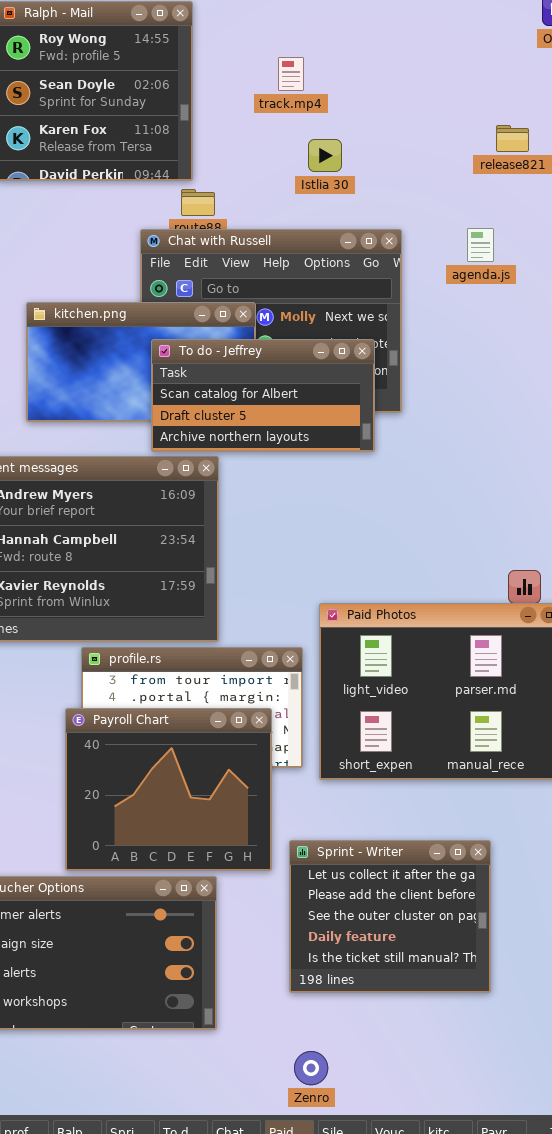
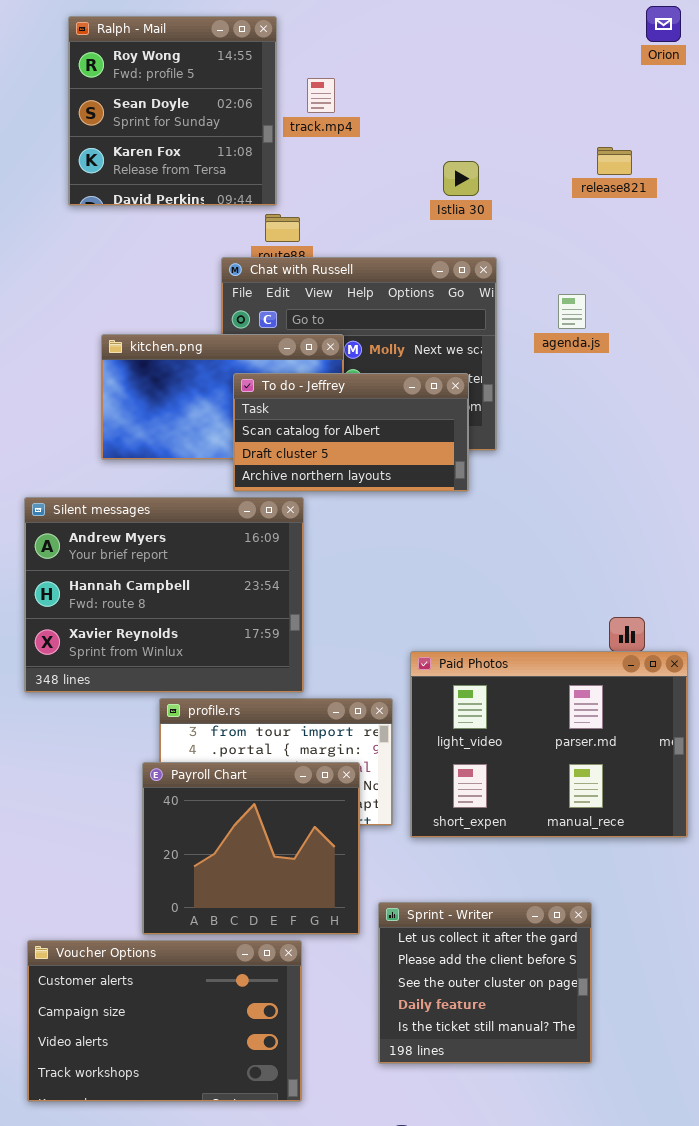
track.mp4: [278,57,304,91] -> [307,78,335,113], moved
Istlia 30: [308,139,342,172] -> [443,161,479,196], moved
agenda.js: [467,228,494,262] -> [558,294,586,329], moved

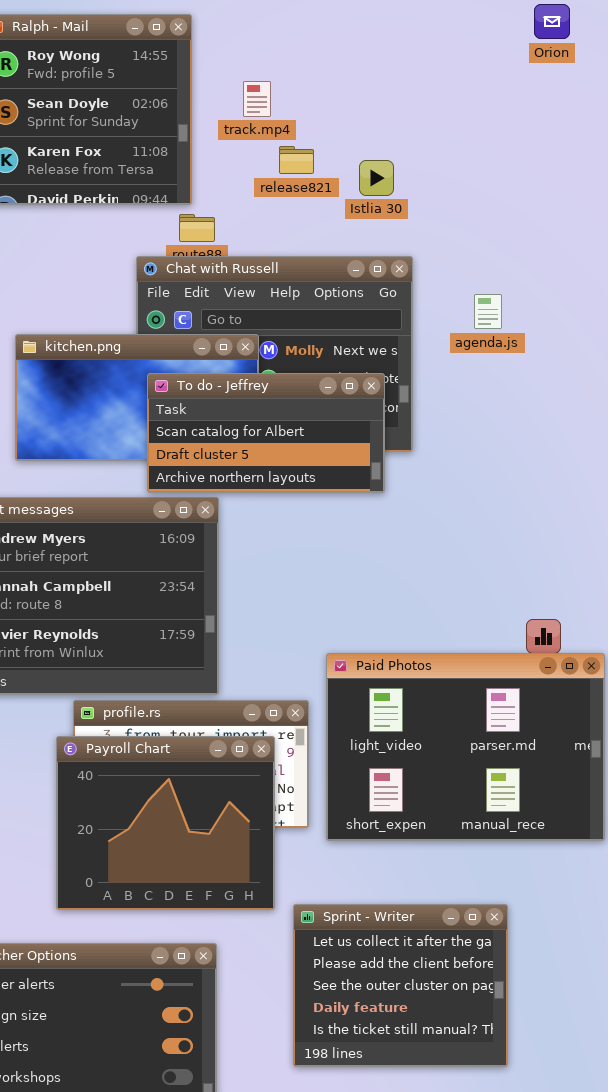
Orion: [646,6,681,42] -> [534,4,570,39], moved
track.mp4: [307,78,335,113] -> [243,81,271,117], moved
release821: [597,147,632,175] -> [279,146,314,174], moved
Payroll Chart: [142,762,360,935] -> [56,736,275,910], moved

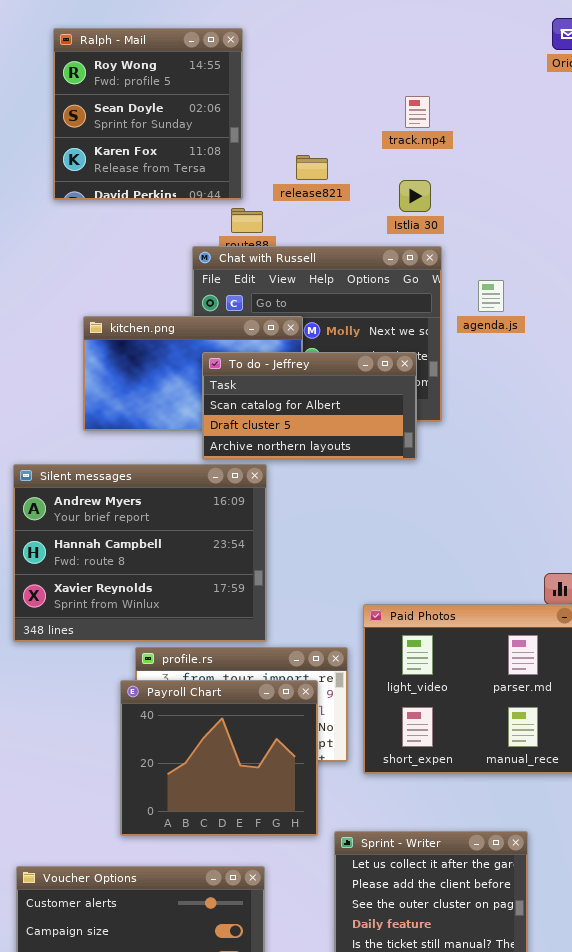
track.mp4: [243,81,271,117] -> [405,96,430,128], moved
release821: [279,146,314,174] -> [296,155,328,180], moved
Istlia 30: [359,160,394,196] -> [399,180,431,212], moved
agenda.js: [474,294,502,329] -> [478,280,504,312], moved

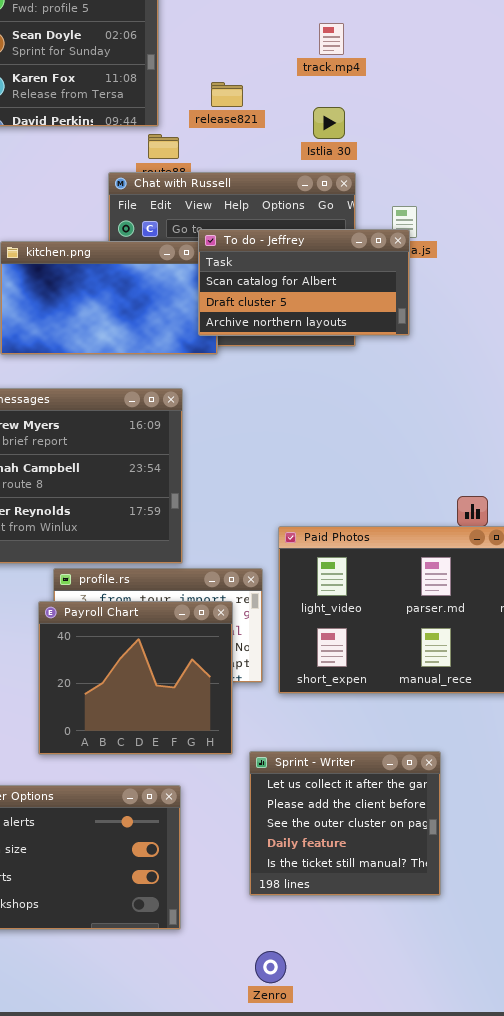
To do - Jeffrey: [202,352,417,460] -> [198,229,410,336], moved

